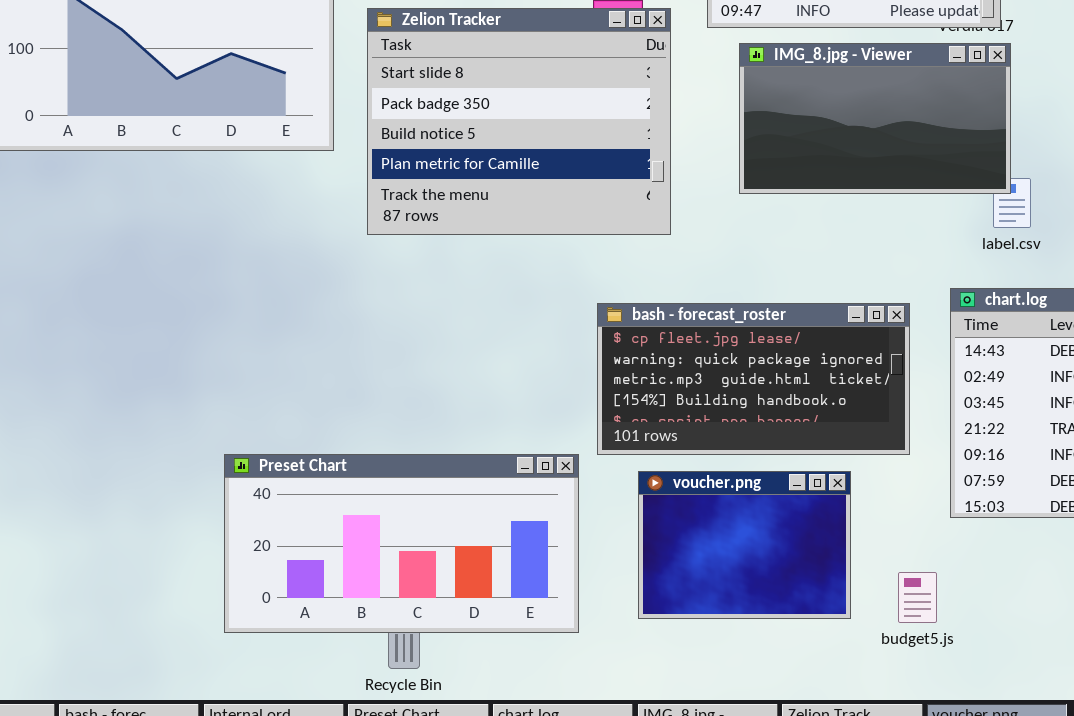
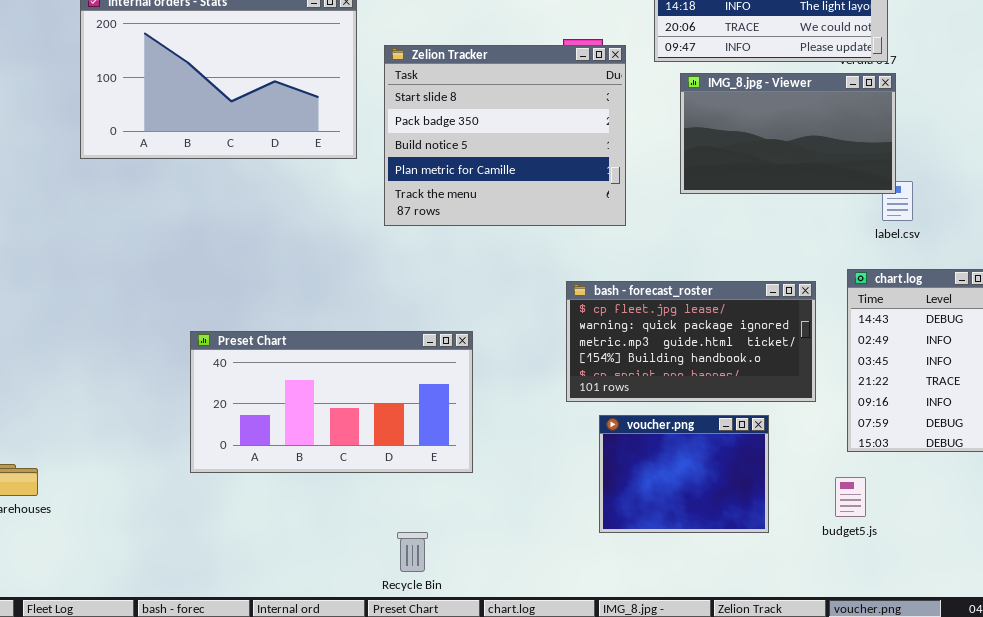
Preset Chart: [224,454,579,633] -> [190,331,473,473], moved
budget5.js: [898,572,937,623] -> [835,477,866,517], moved

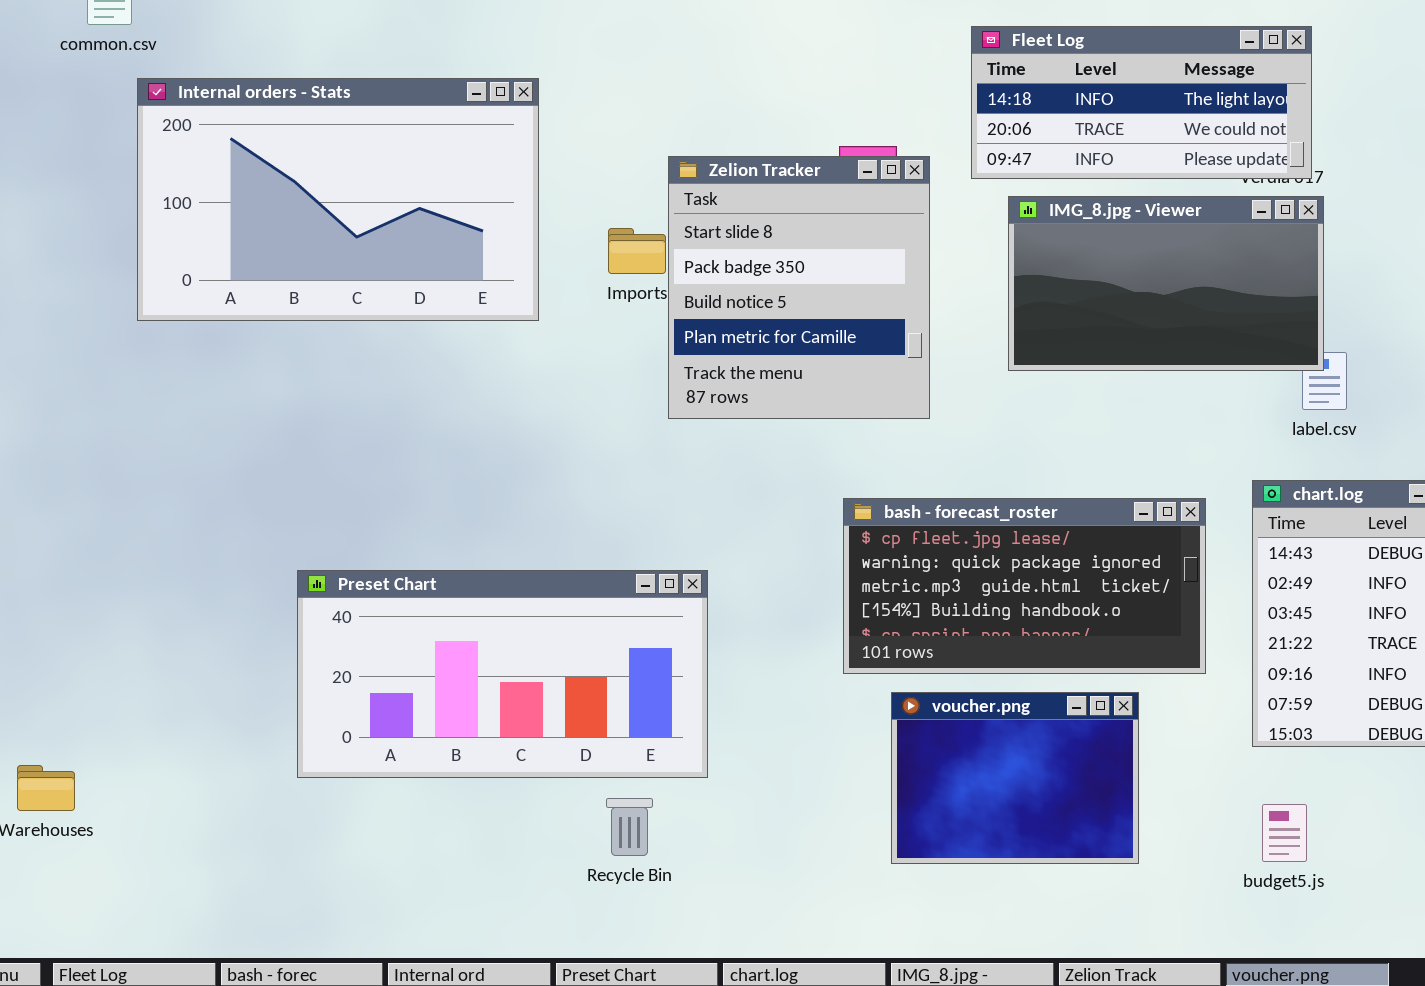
Zelion Tracker: [384,45,626,226] -> [668,156,930,419], resized
budget5.js: [835,477,866,517] -> [1262,804,1307,862], moved
Recycle Bin: [397,532,428,572] -> [606,798,653,856], moved

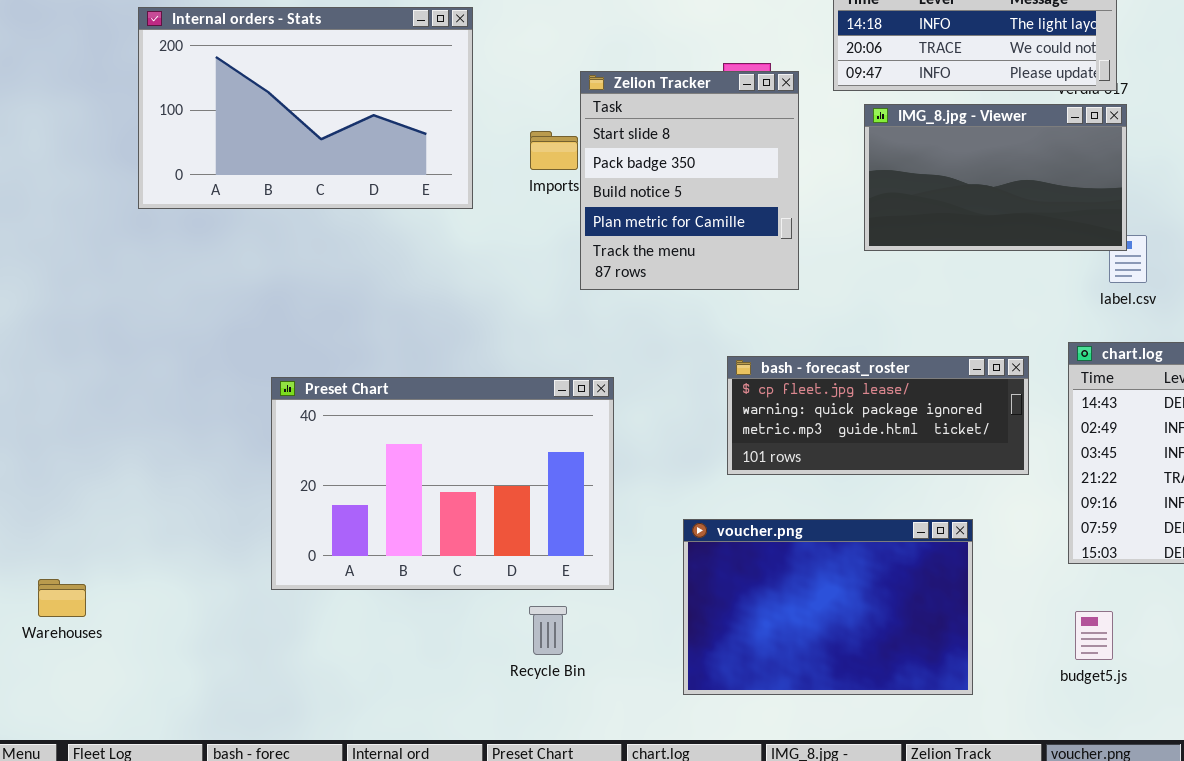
bash - forecast_roster: [843,498,1206,674] -> [727,356,1029,475], resized
Preset Chart: [297,570,708,778] -> [271,377,614,590], resized
voucher.png: [891,692,1139,864] -> [683,519,973,695], resized

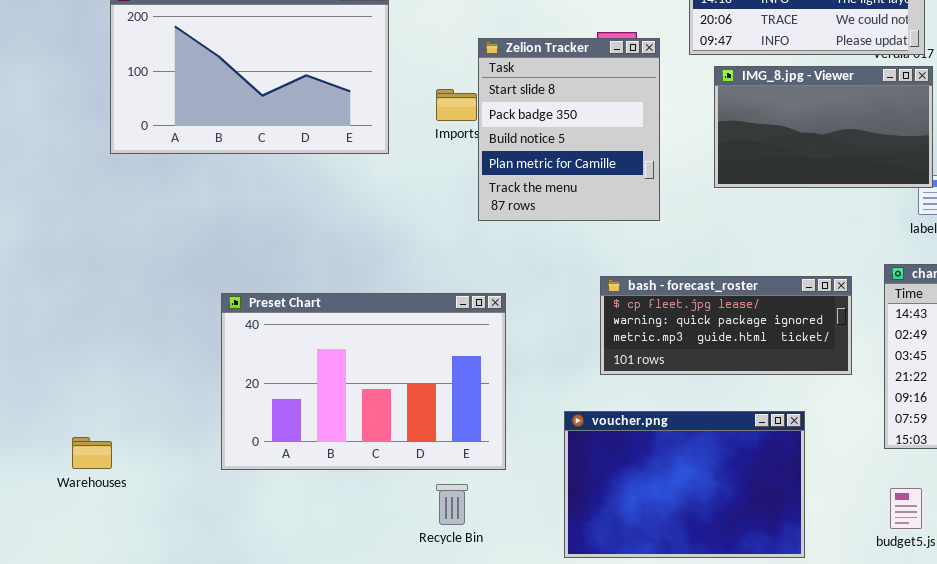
Warehouses: [38,579,86,617] -> [72,437,112,469], moved

